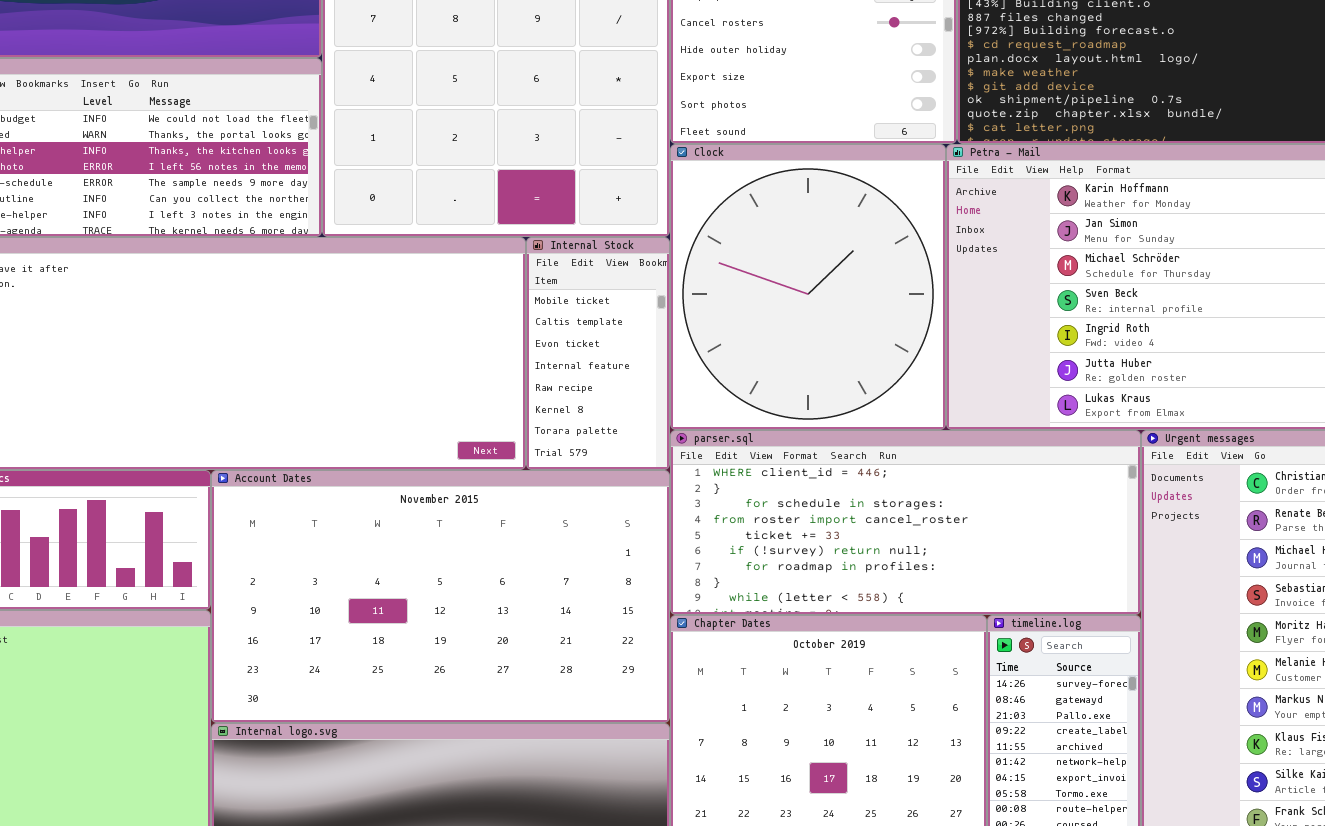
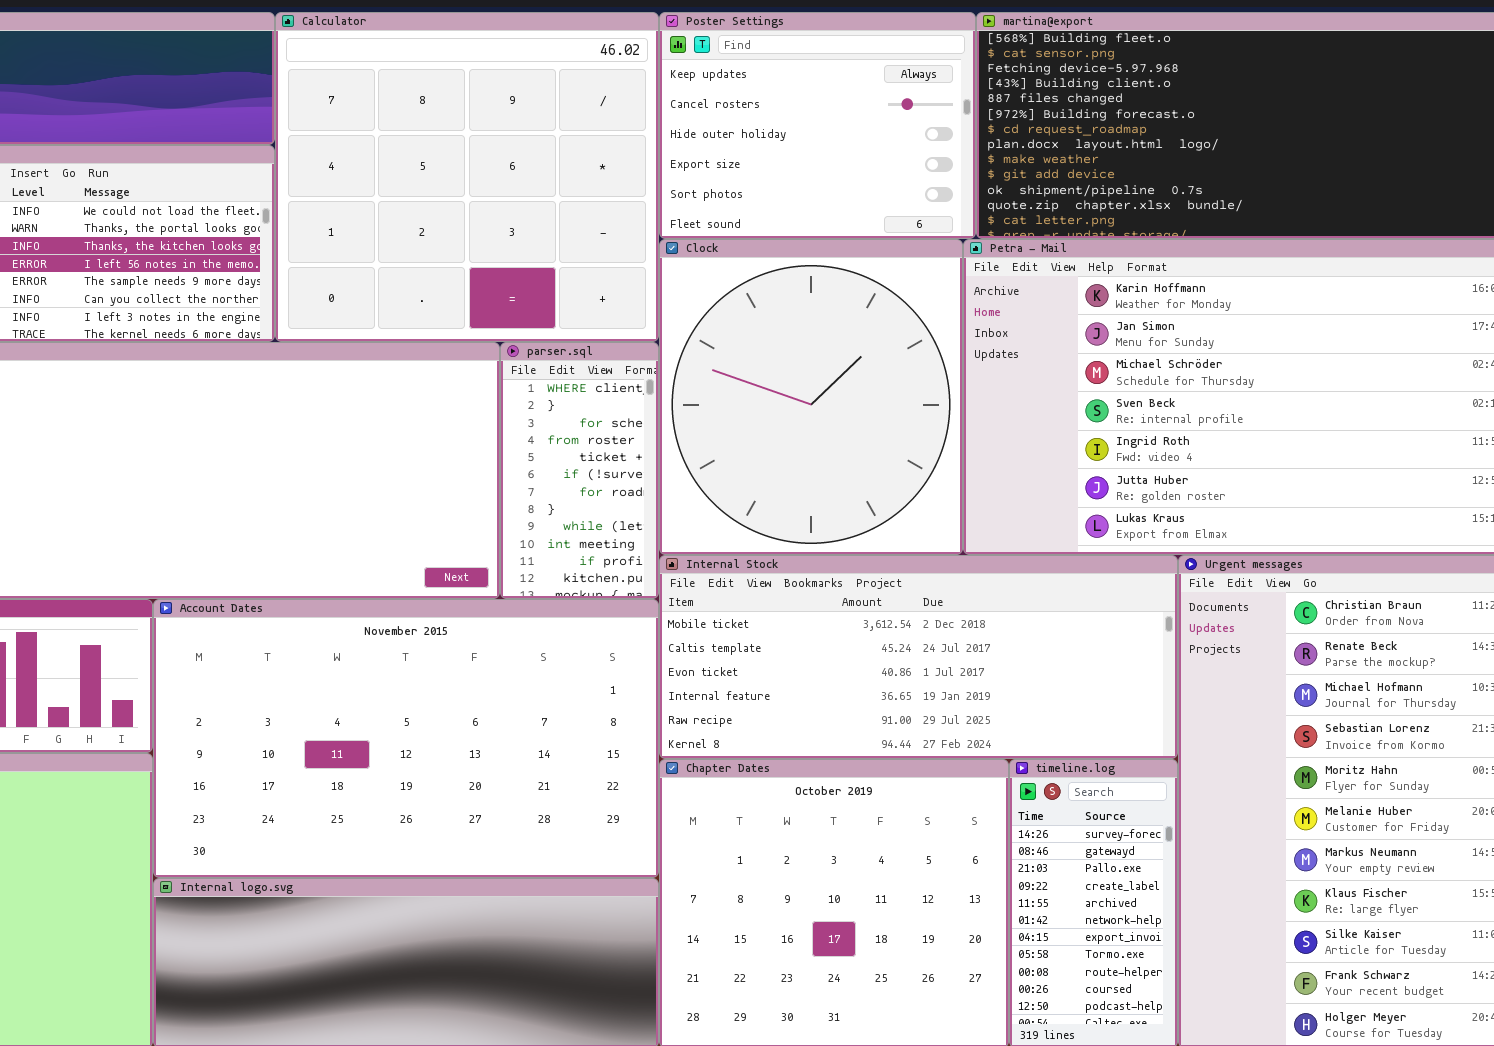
Internal Stock: [526,237,670,470] -> [659,555,1178,759], moved, resized
parser.sql: [670,430,1141,615] -> [500,342,659,599], moved, resized

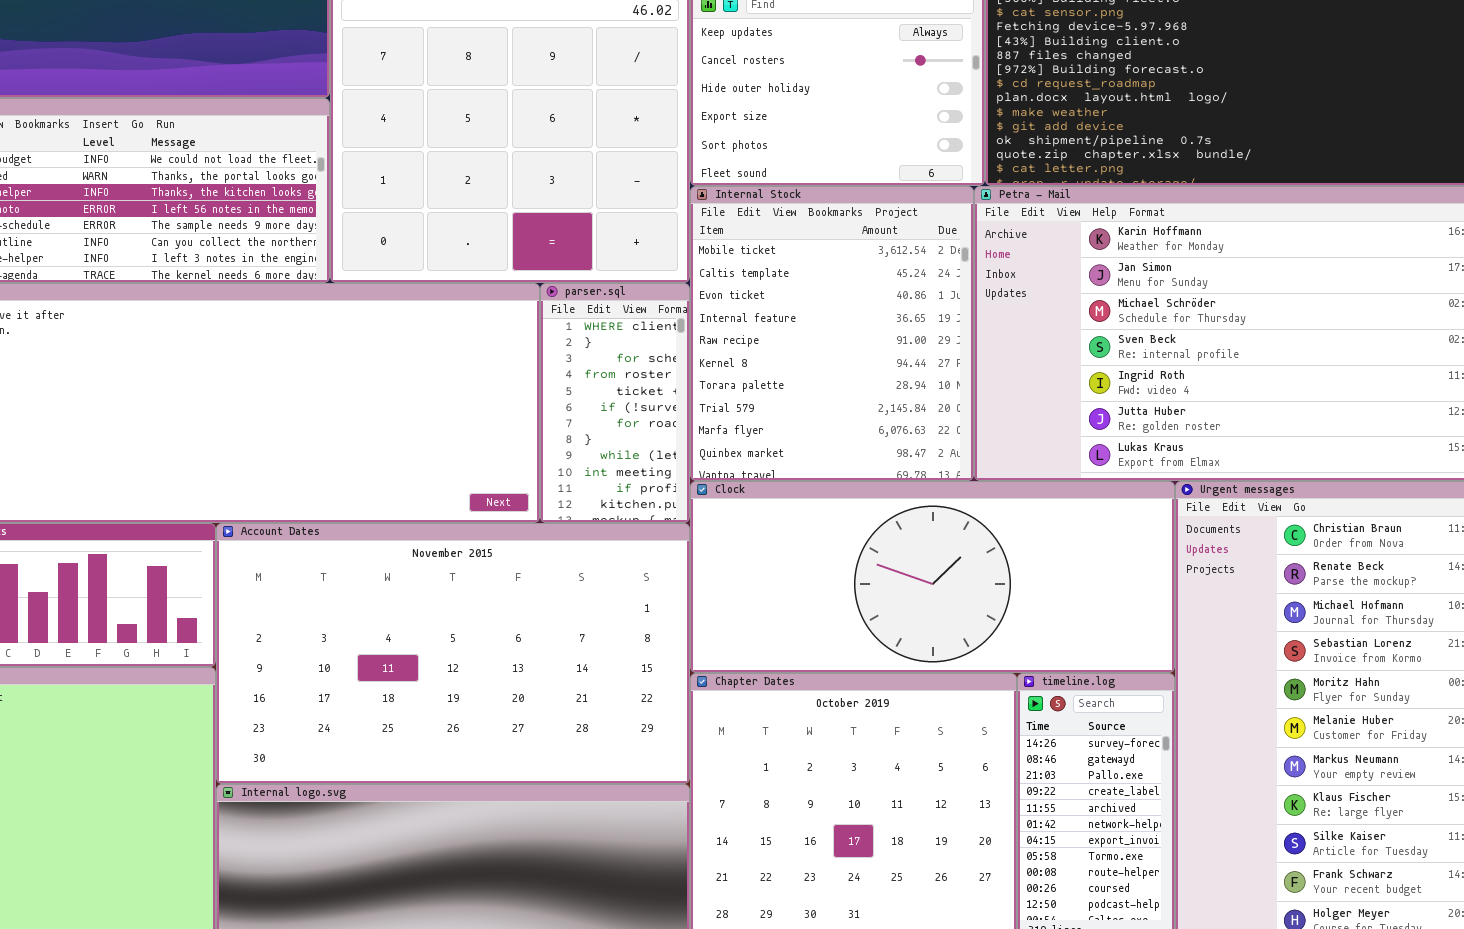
Clock: [659,239,963,555] -> [690,481,1175,673], moved, resized
Internal Stock: [659,555,1178,759] -> [690,186,974,481], moved, resized

